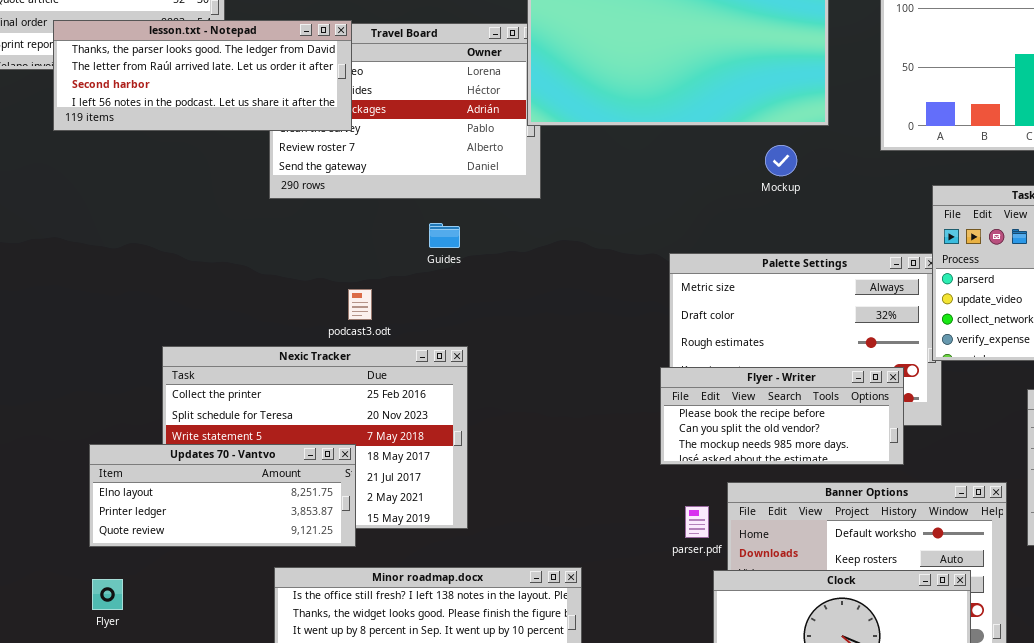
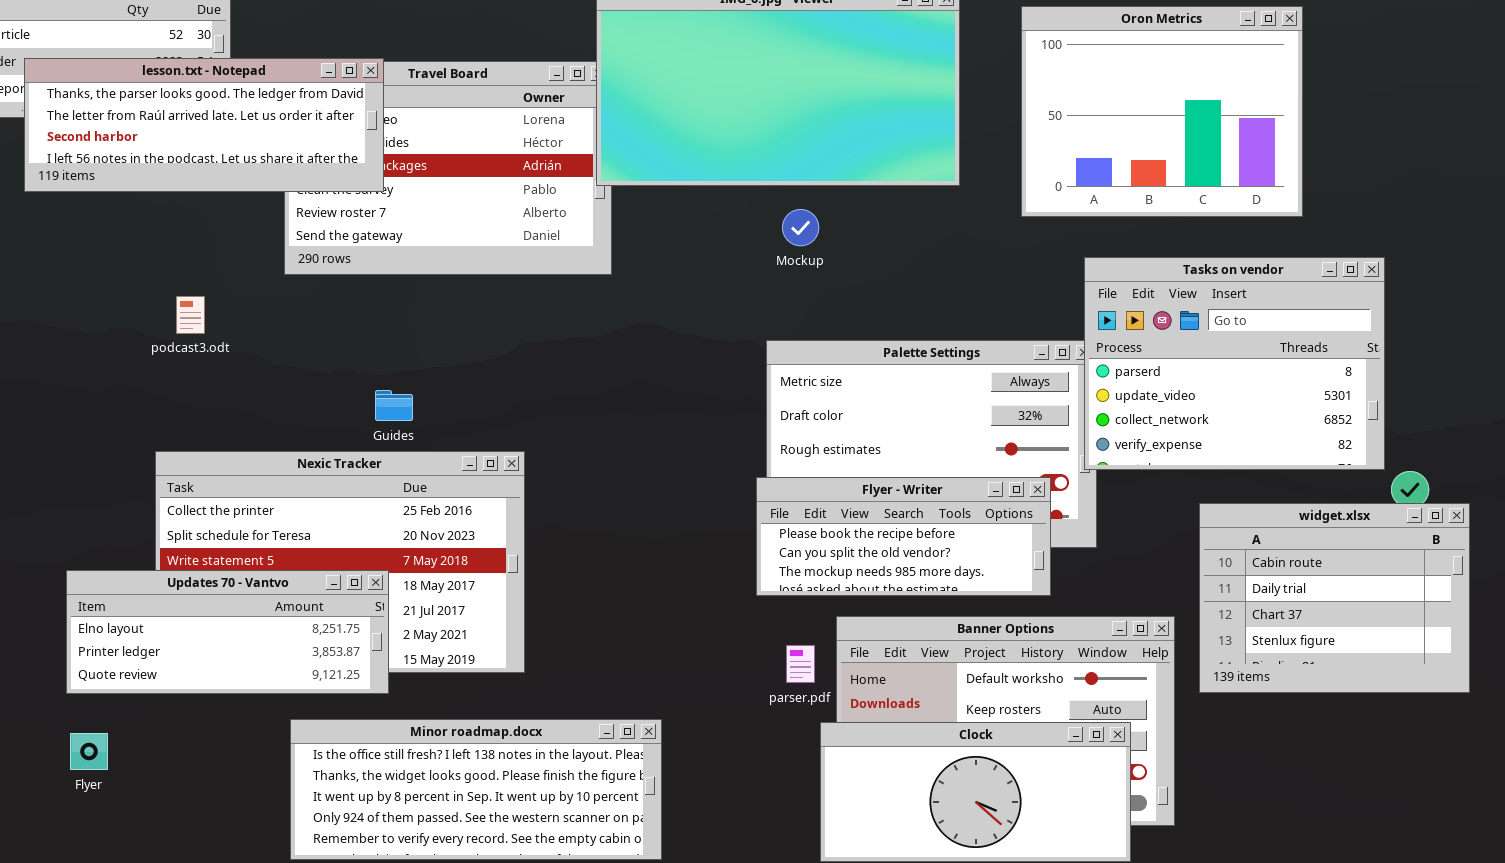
Mockup: [765,145,797,176] -> [782,209,819,246], moved
Guides: [429,223,460,248] -> [375,390,413,421], moved
podcast3.odt: [348,289,372,320] -> [176,296,205,334], moved

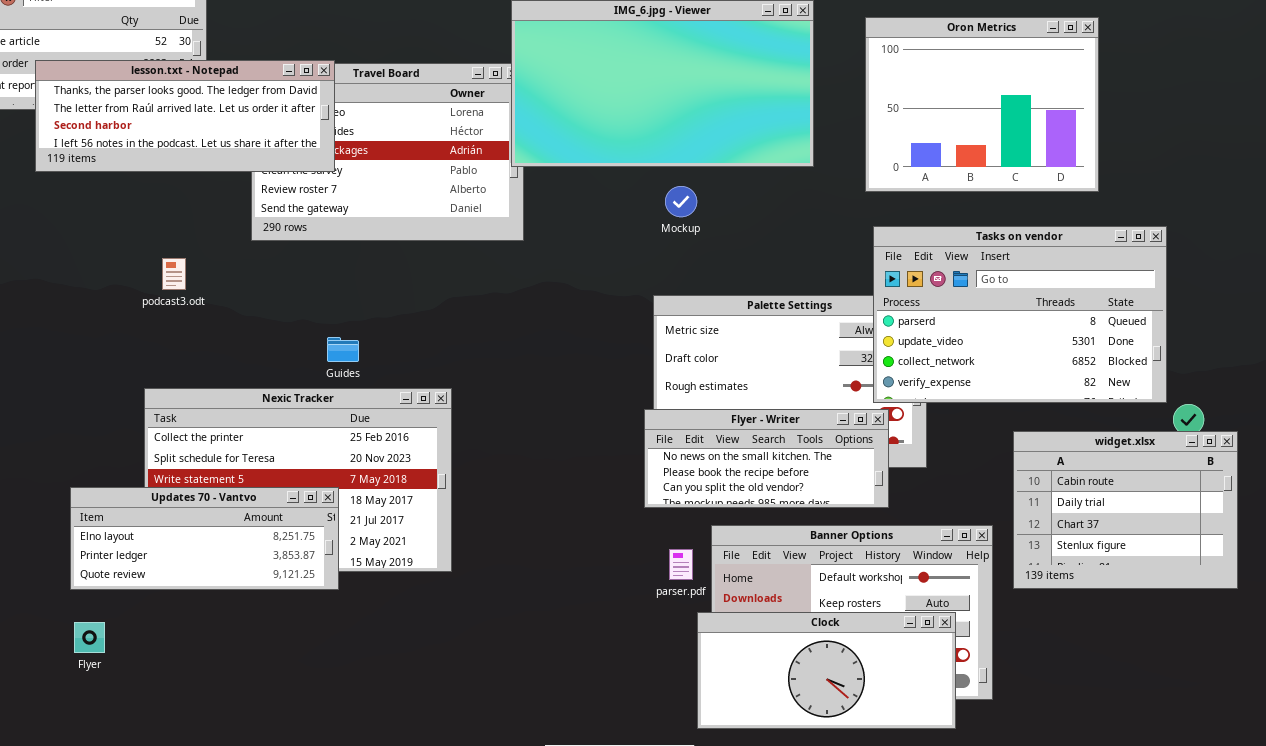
Tasks on vendor: [1084,257,1385,470] -> [873,226,1167,403], resized
Flyer - Writer: [756,477,1051,596] -> [644,409,889,508], scrolled up 1 row
Minor roadmap.docx: [290,719,662,860] -> none, closed

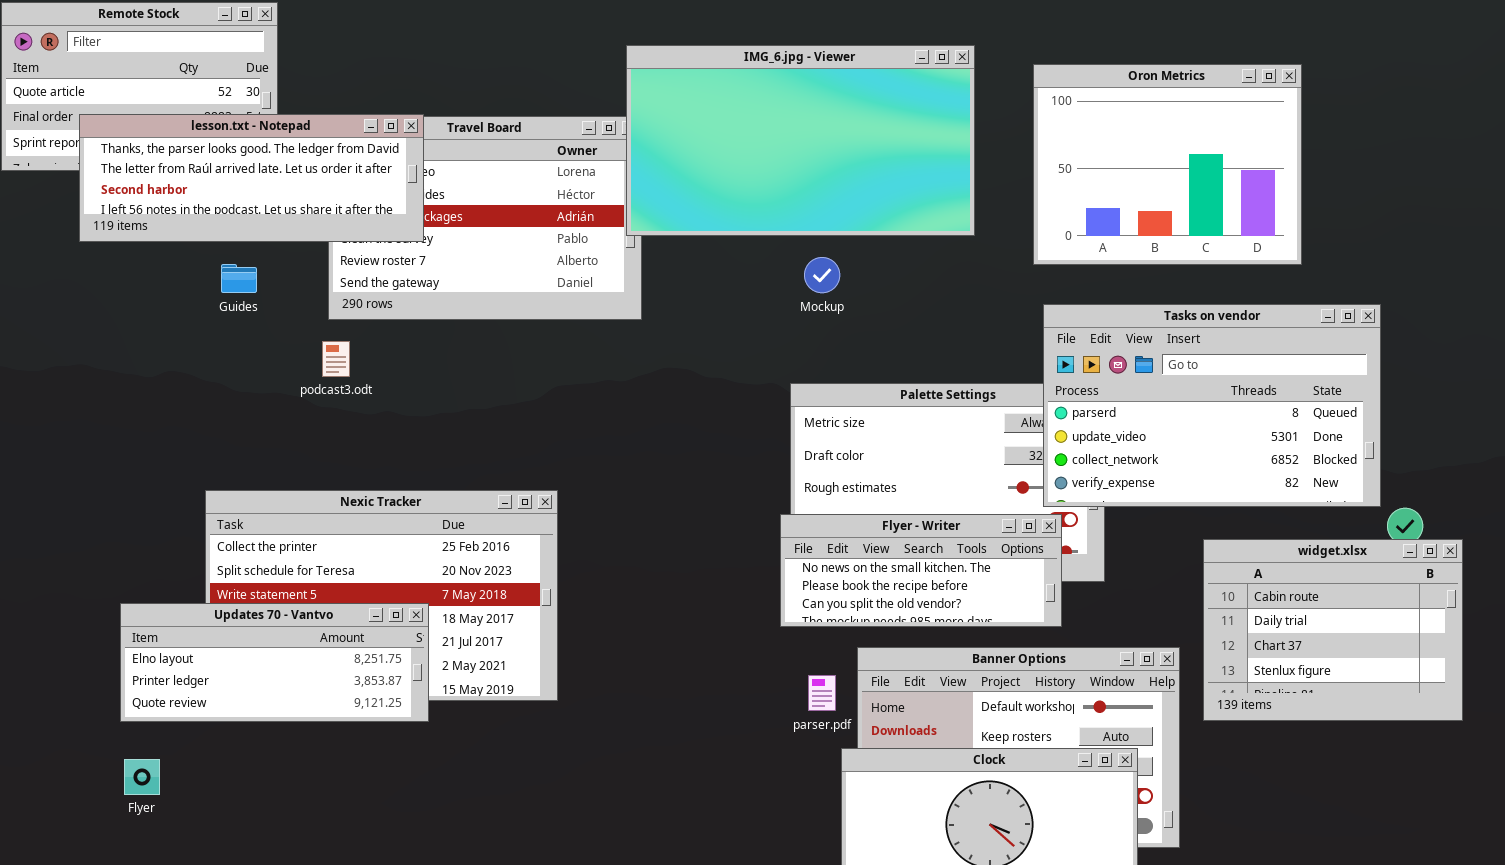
podcast3.odt: [162,258,186,290] -> [322,341,350,377], moved
Guides: [327,337,359,362] -> [221,264,257,293], moved

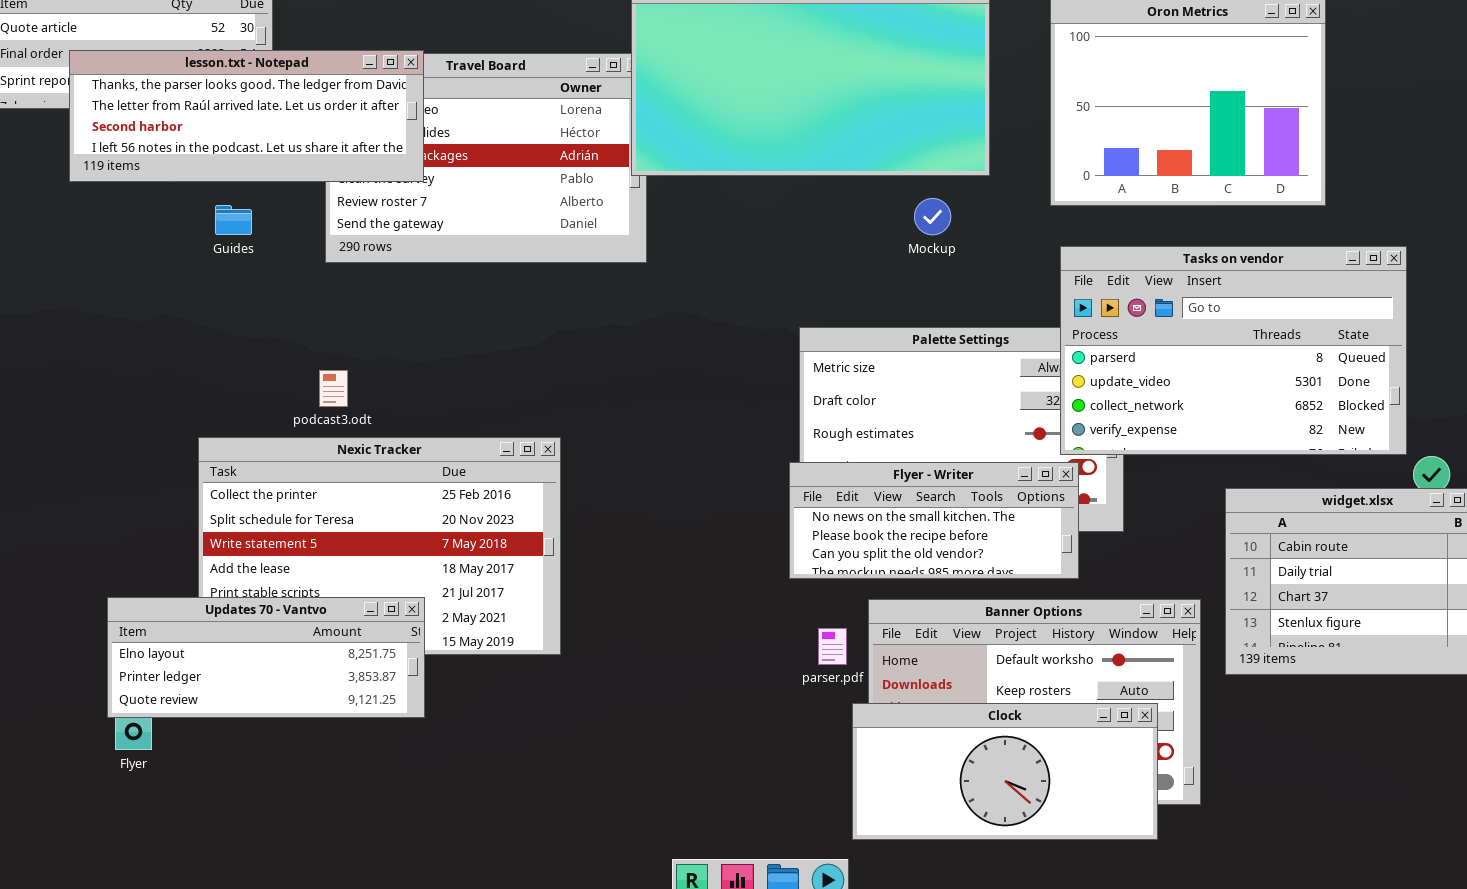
Mockup: [804,257,840,293] -> [914,198,951,235], moved
podcast3.odt: [322,341,350,377] -> [319,370,348,407], moved
Updates 70 - Vantvo: [120,603,429,722] -> [107,597,425,718], moved

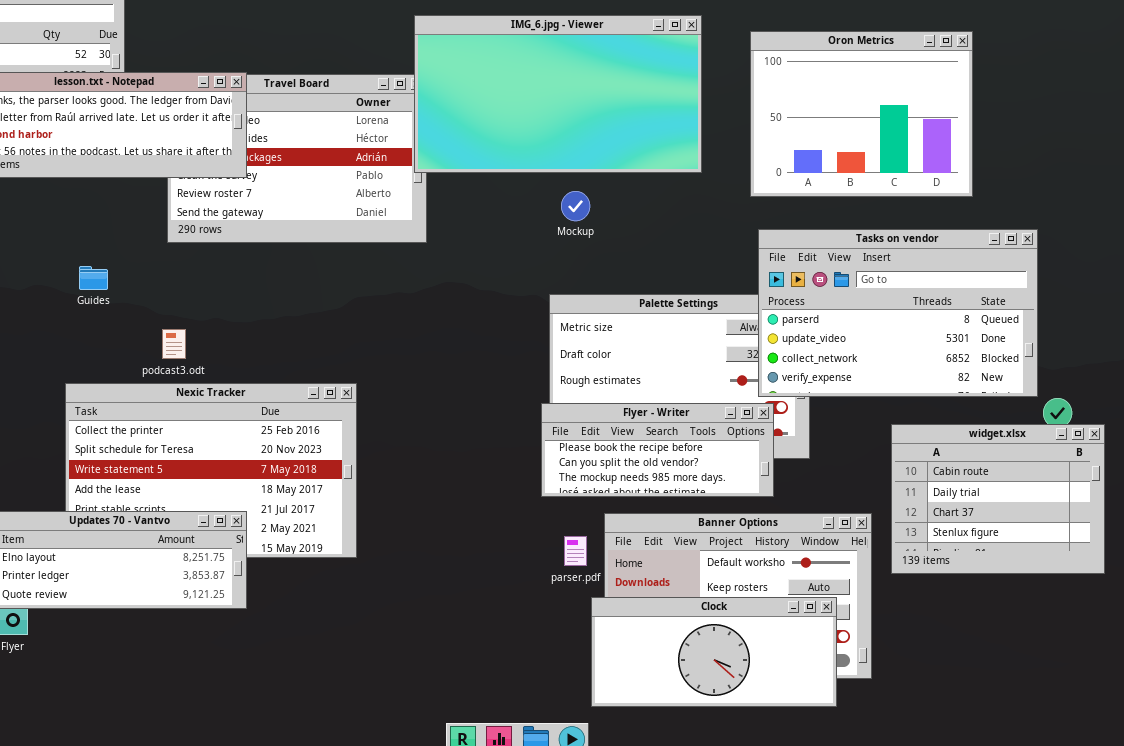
Mockup: [914,198,951,235] -> [561,191,590,221], moved
Guides: [215,205,252,235] -> [79,266,108,290], moved
Flyer - Writer: [789,462,1079,579] -> [541,403,774,497], scrolled down 1 row

